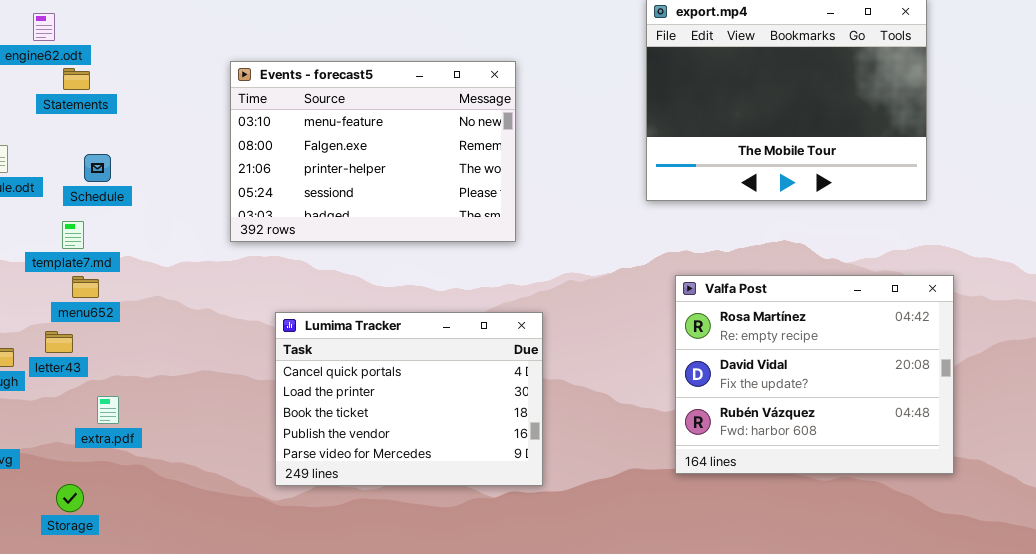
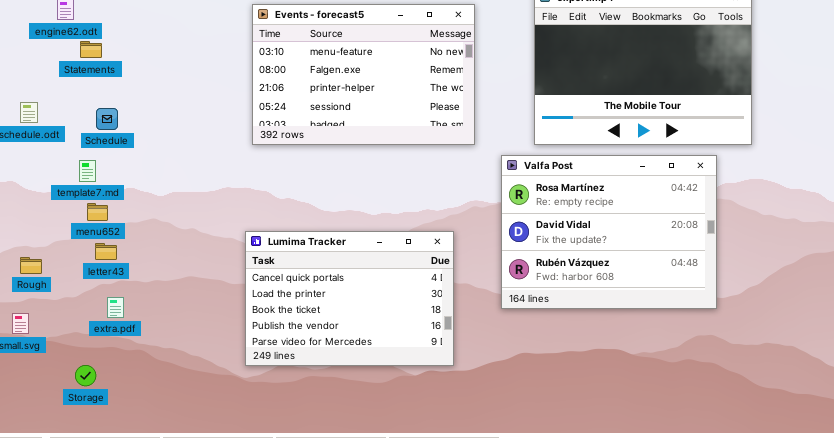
Events - forecast5: [230,61,516,242] -> [252,4,475,145], moved
Valfa Post: [675,275,954,474] -> [501,155,717,309], moved
letter43: [45,331,73,353] -> [95,243,117,260], moved

